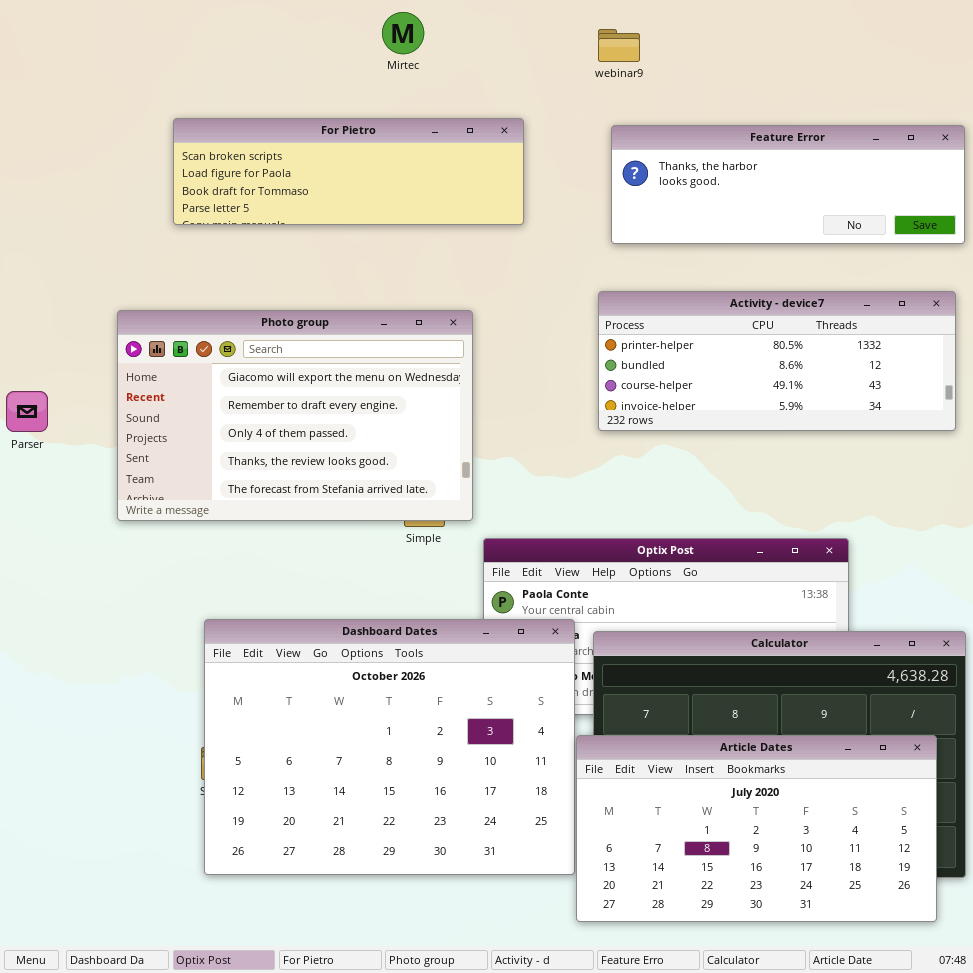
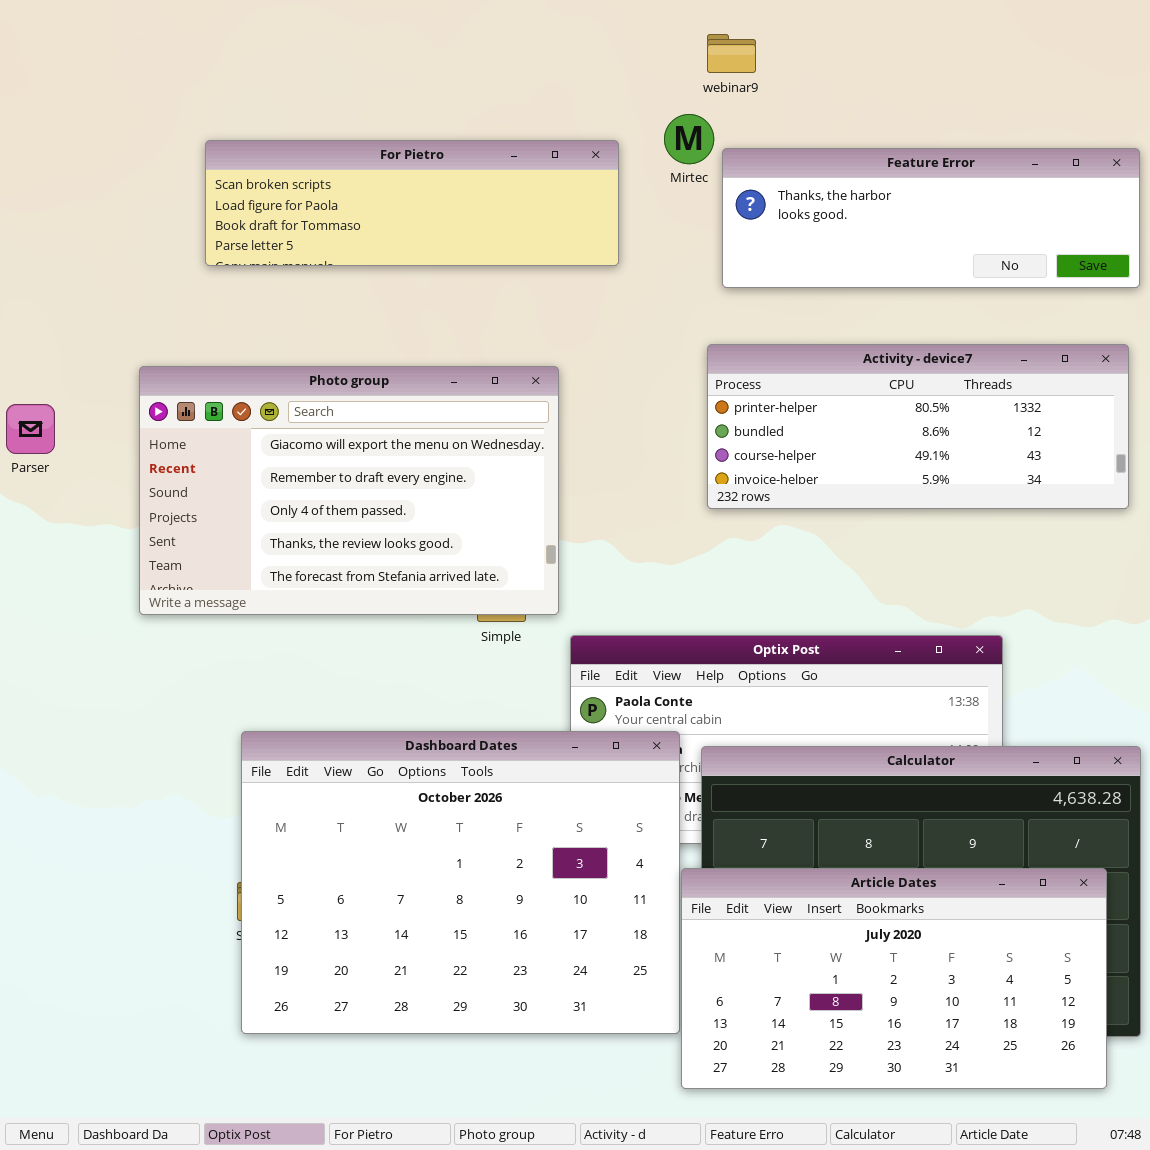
Mirtec: [382,12,424,54] -> [664,114,714,164], moved
Parser: [6,391,48,432] -> [6,404,55,454], moved

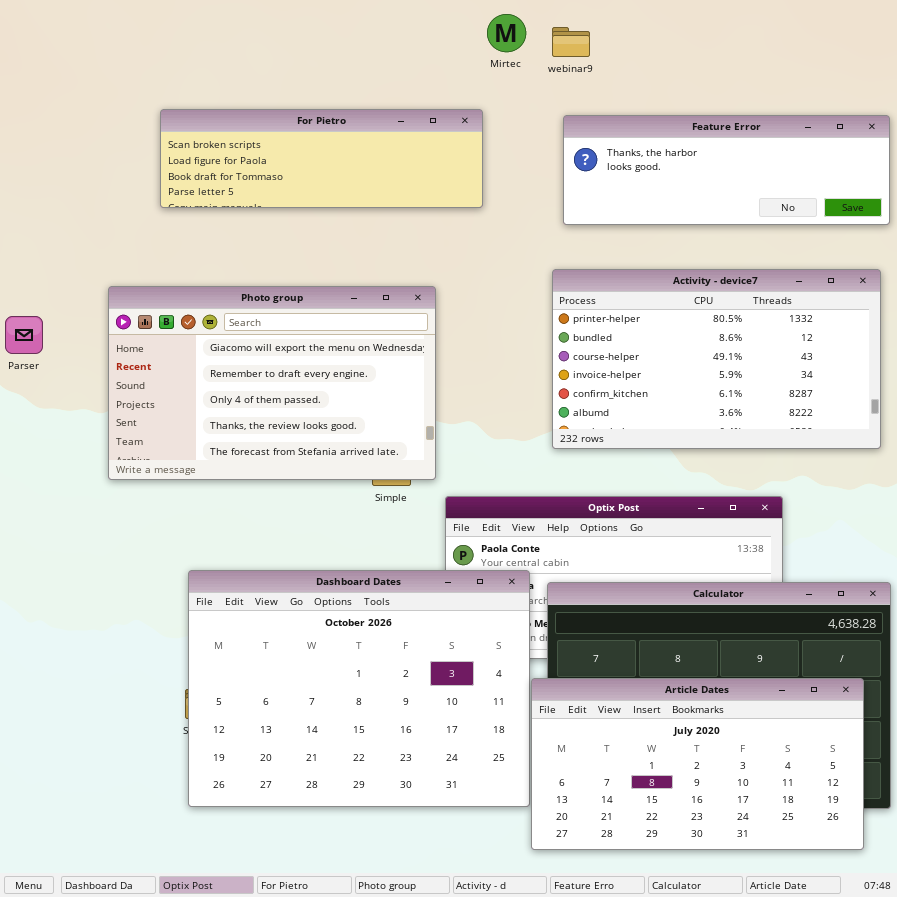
Mirtec: [664,114,714,164] -> [487,14,526,52], moved
Activity - device7: [707,344,1129,509] -> [552,269,881,449], resized

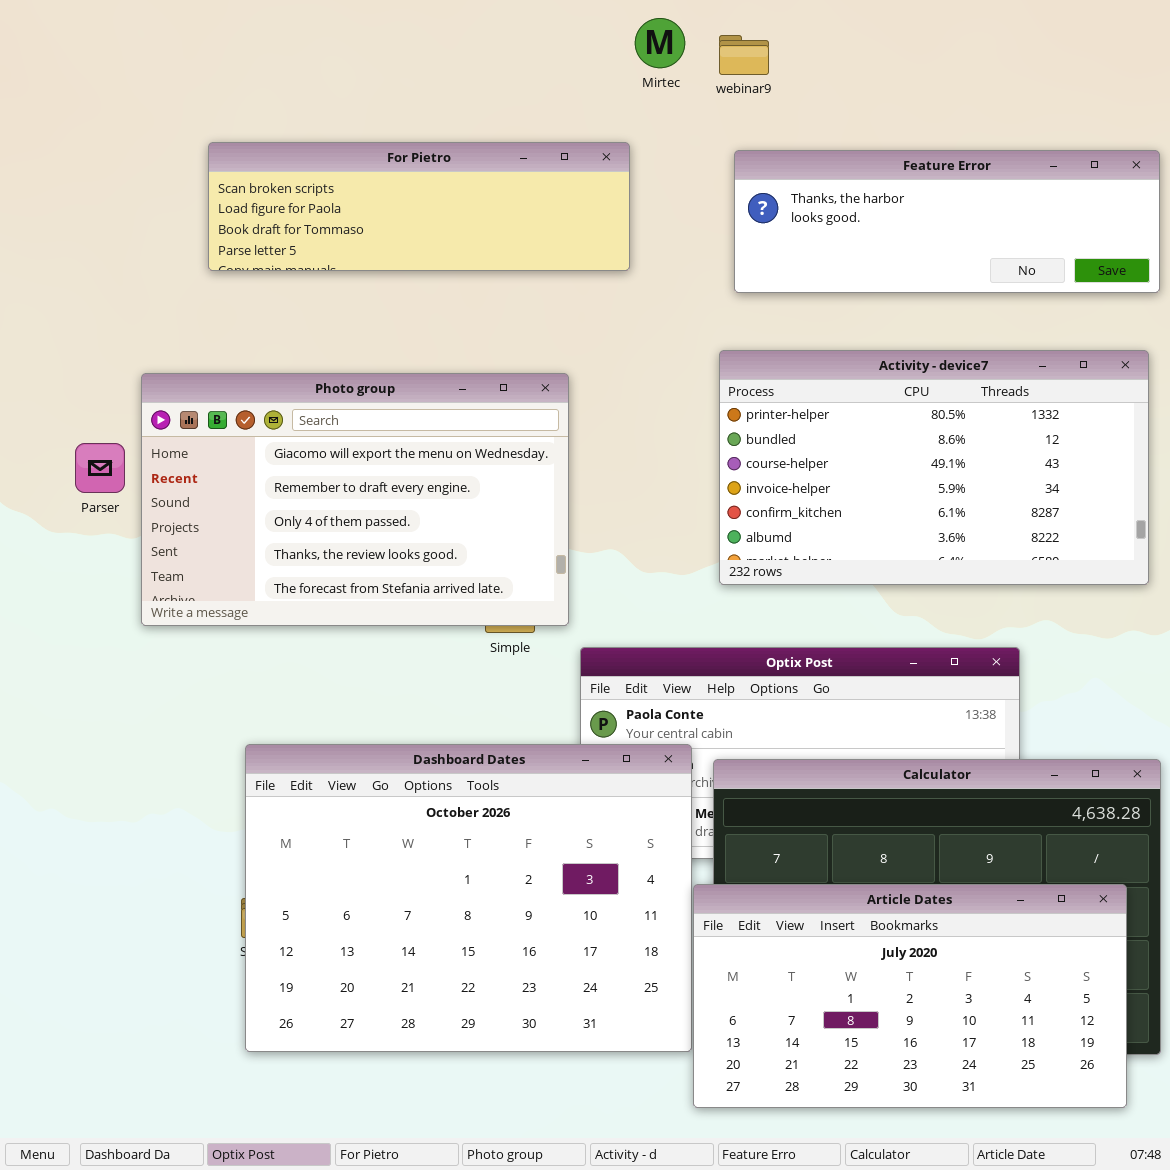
Parser: [5,316,43,354] -> [75,443,125,493], moved

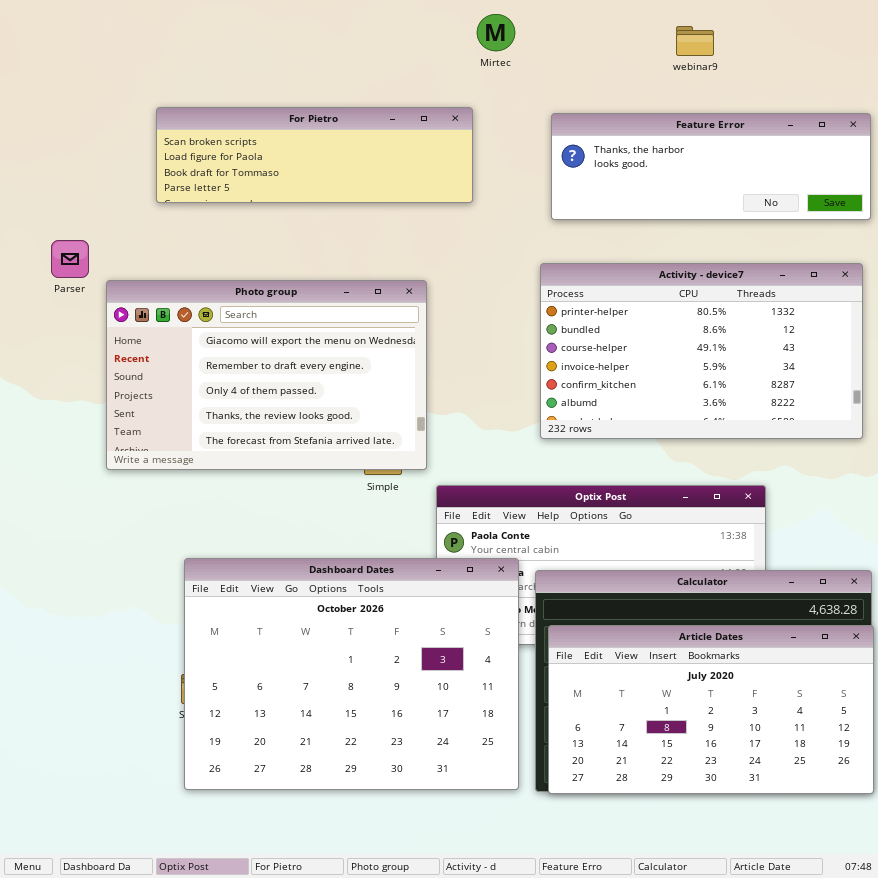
webinar9: [719,35,769,75] -> [676,26,714,56], moved
Parser: [75,443,125,493] -> [51,240,89,278], moved
Article Dates: [693,884,1127,1108] -> [548,625,874,794], moved

